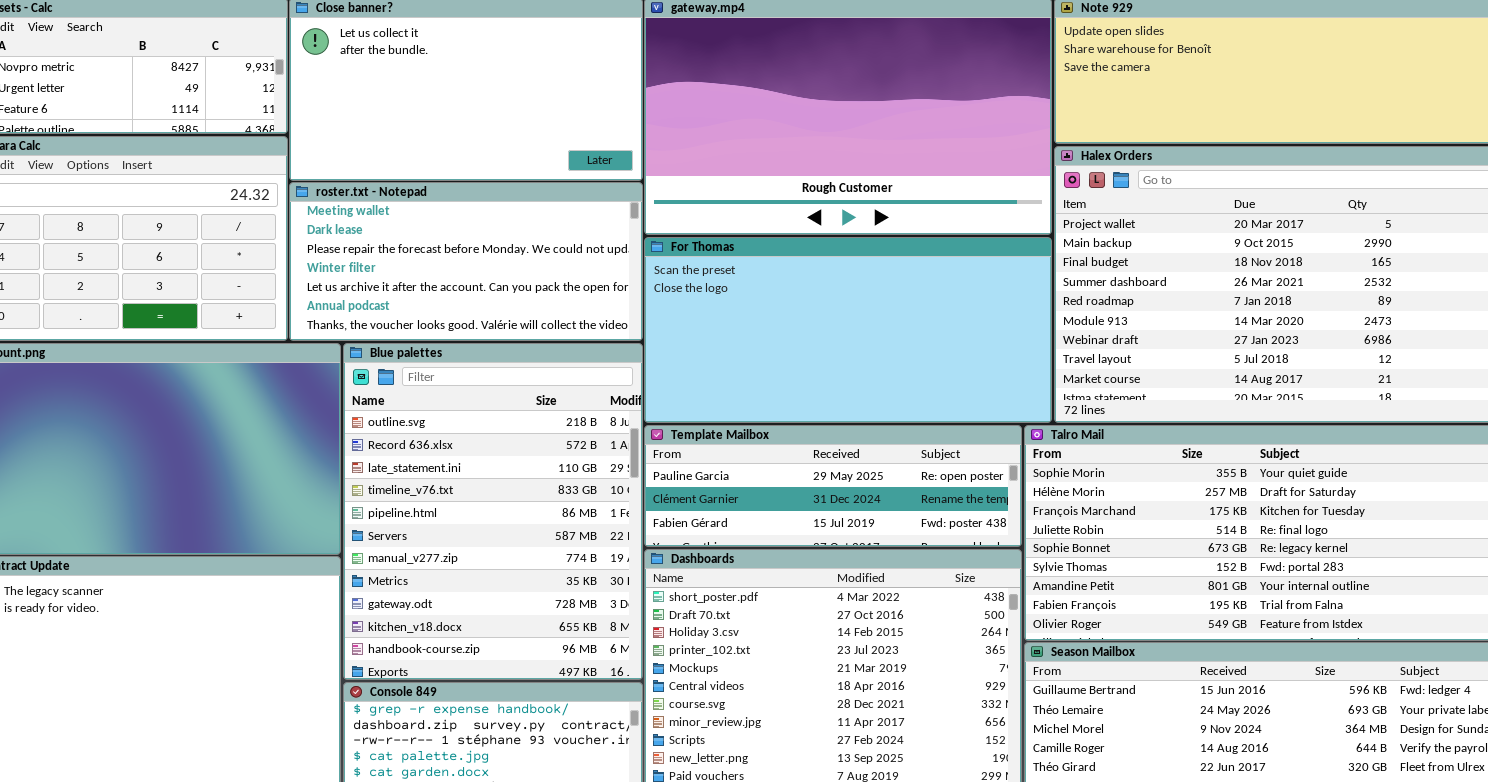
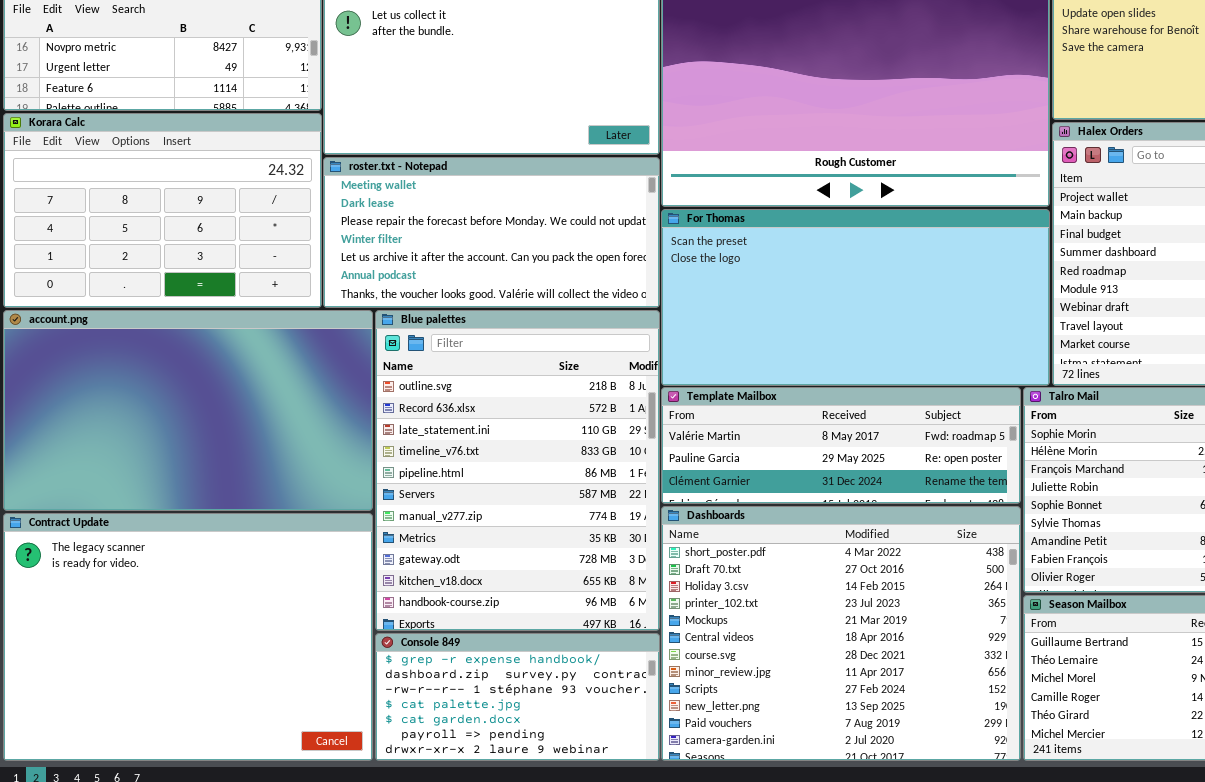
Template Mailbox: [644,425,1022,547] -> [661,387,1021,504], scrolled up 1 row

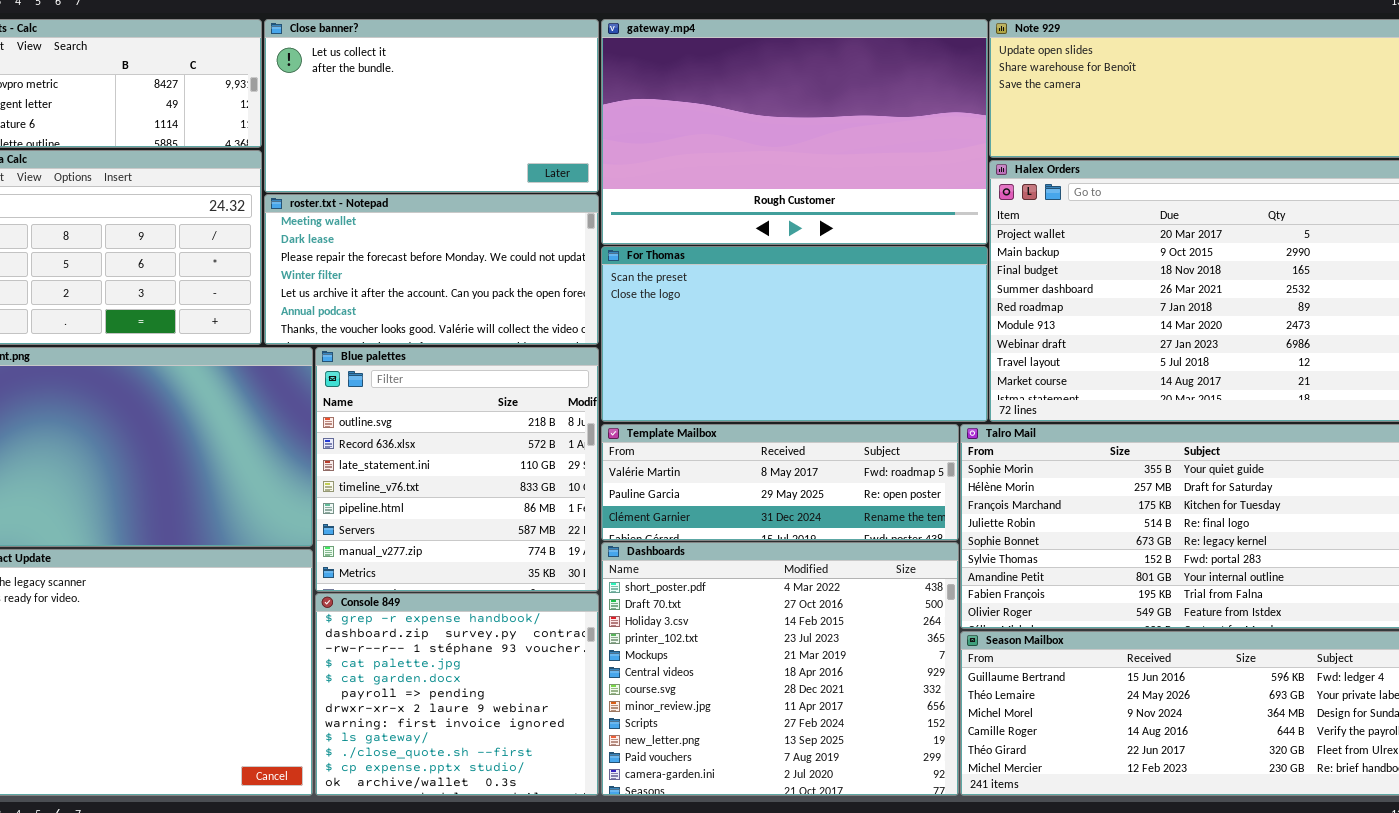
Blue palettes: [375,310,660,631] -> [315,347,599,592], resized
Console 849: [375,633,660,761] -> [315,593,599,796], resized

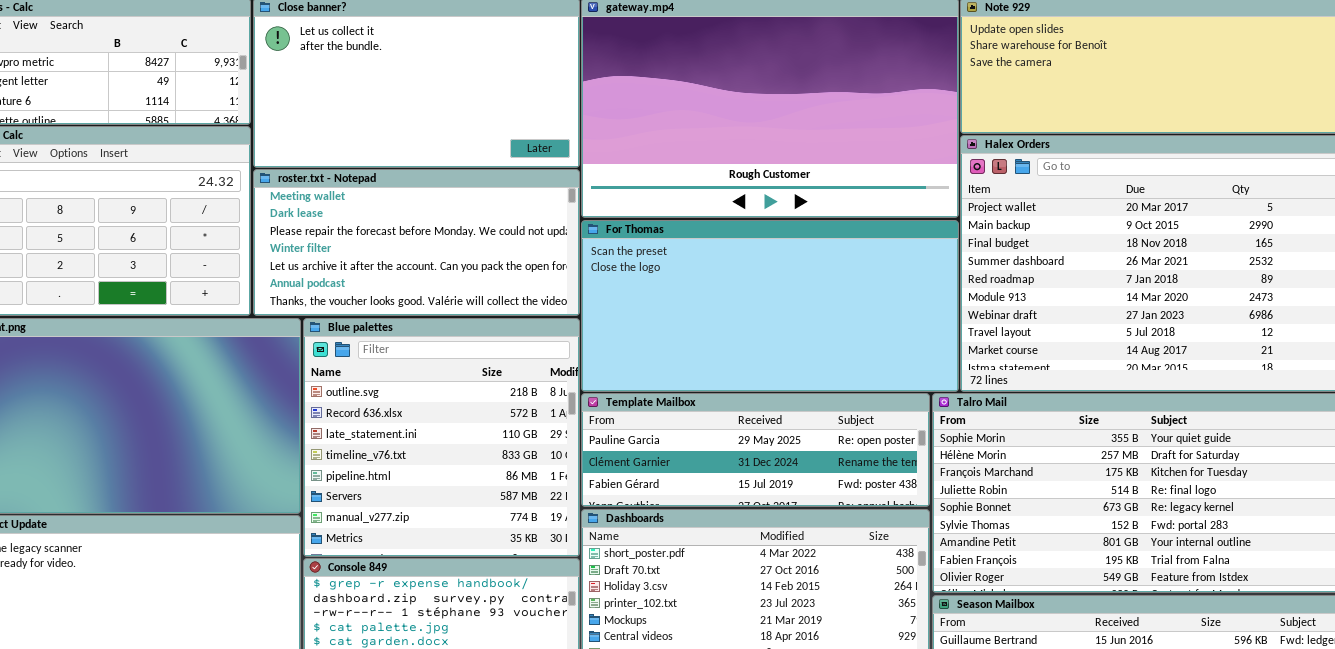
Template Mailbox: [601,424,959,541] -> [581,393,930,507], scrolled down 1 row

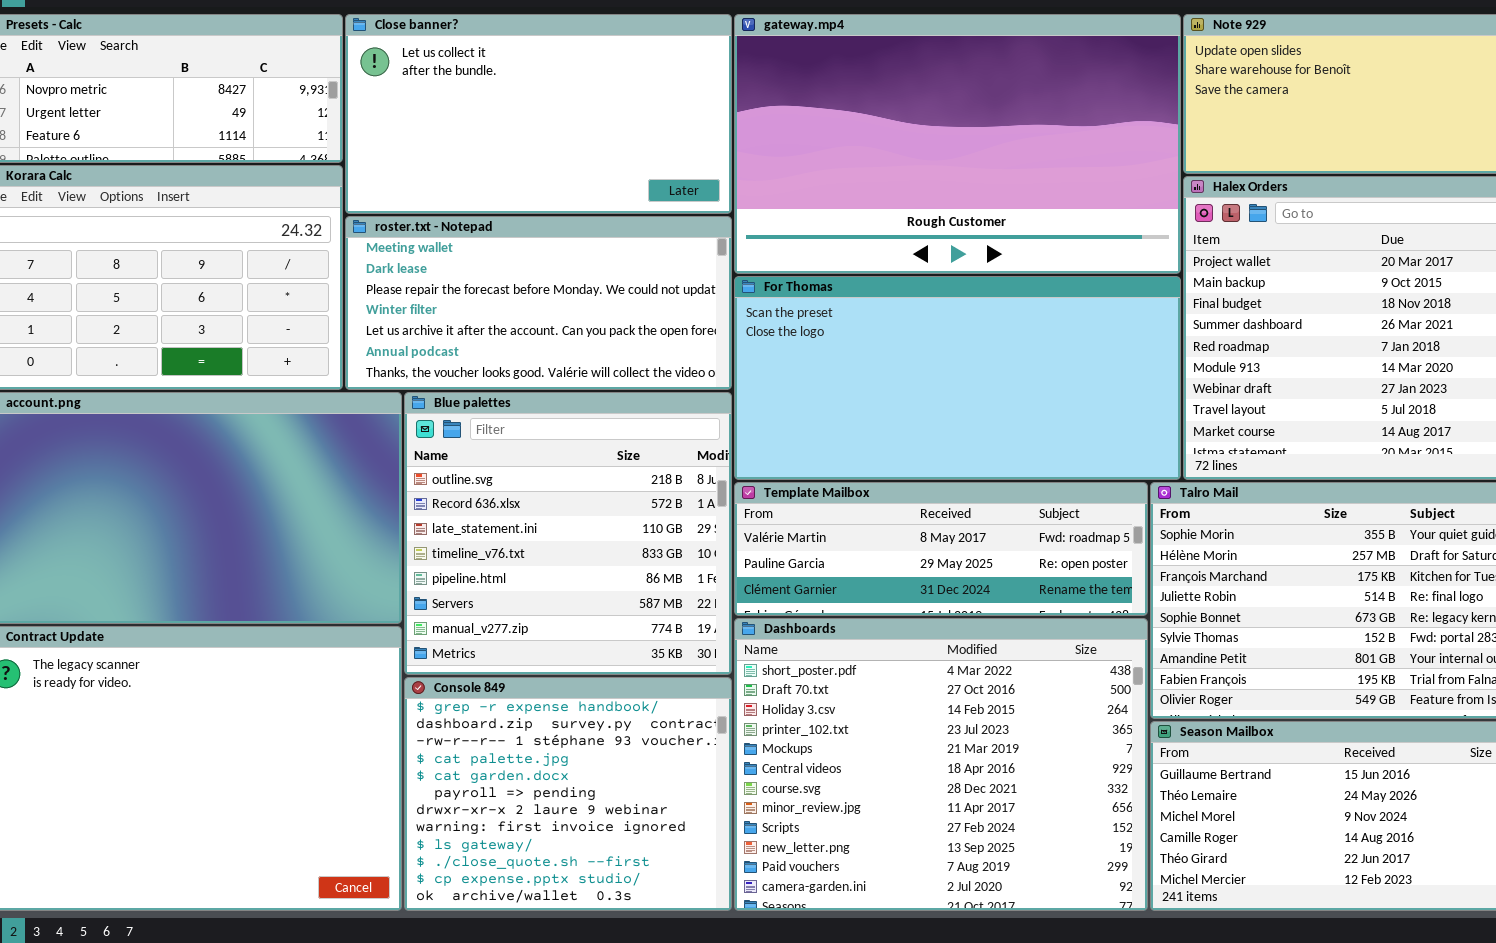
Template Mailbox: [581,393,930,507] -> [734,482,1148,616], scrolled up 1 row

